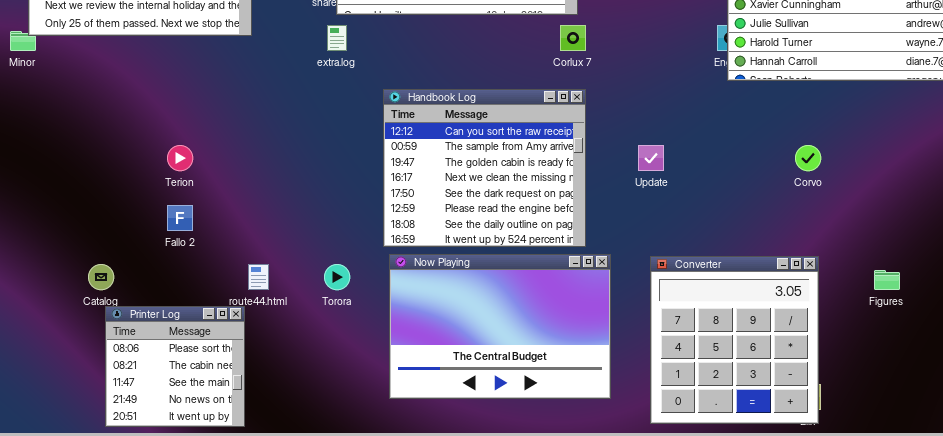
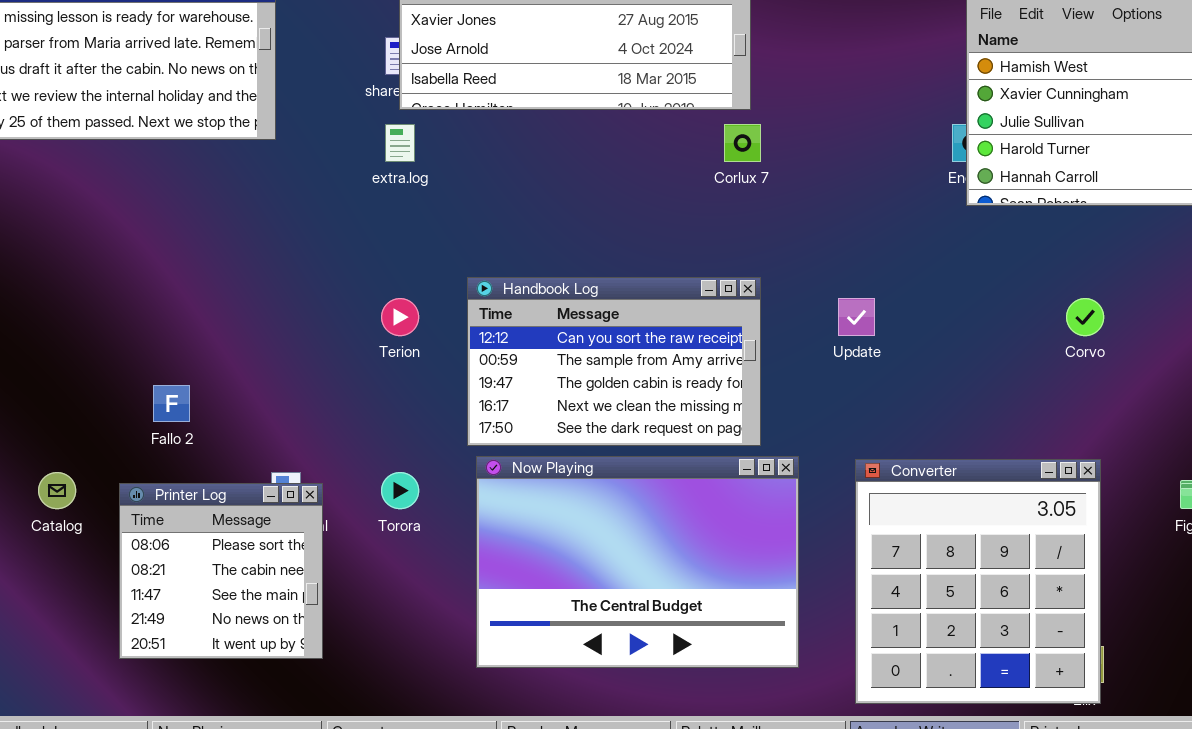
Handbook Log: [383,89,586,247] -> [467,277,761,446], resized
Terion: [167,145,193,171] -> [381,298,419,336], moved
Printer Log: [105,306,245,427] -> [119,483,323,659], moved

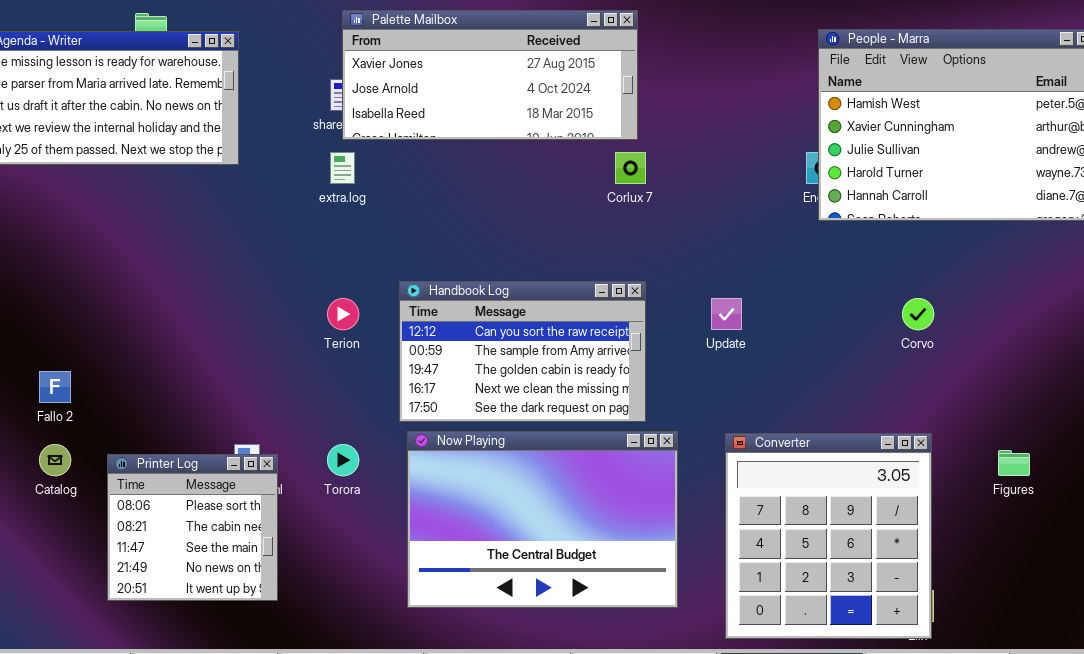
Fallo 2: [153,385,190,422] -> [39,371,71,403], moved

